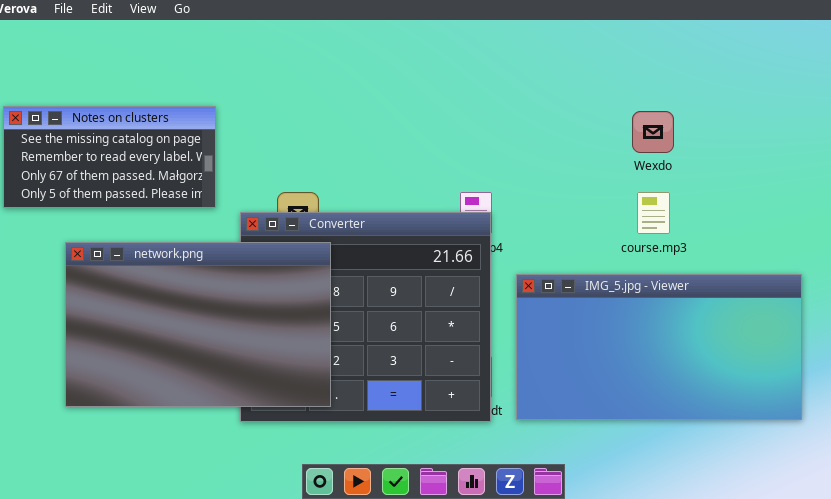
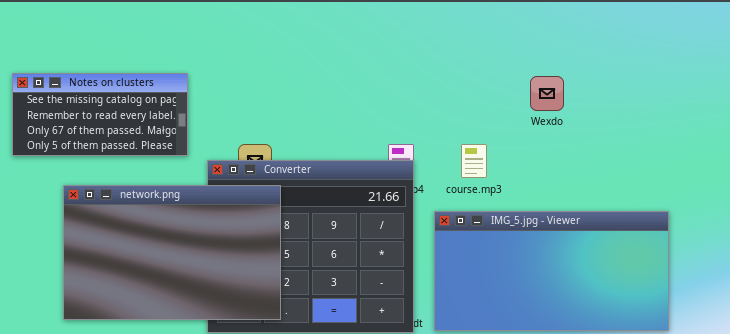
course.mp3: [637,192,670,234] -> [461,144,487,178], moved

